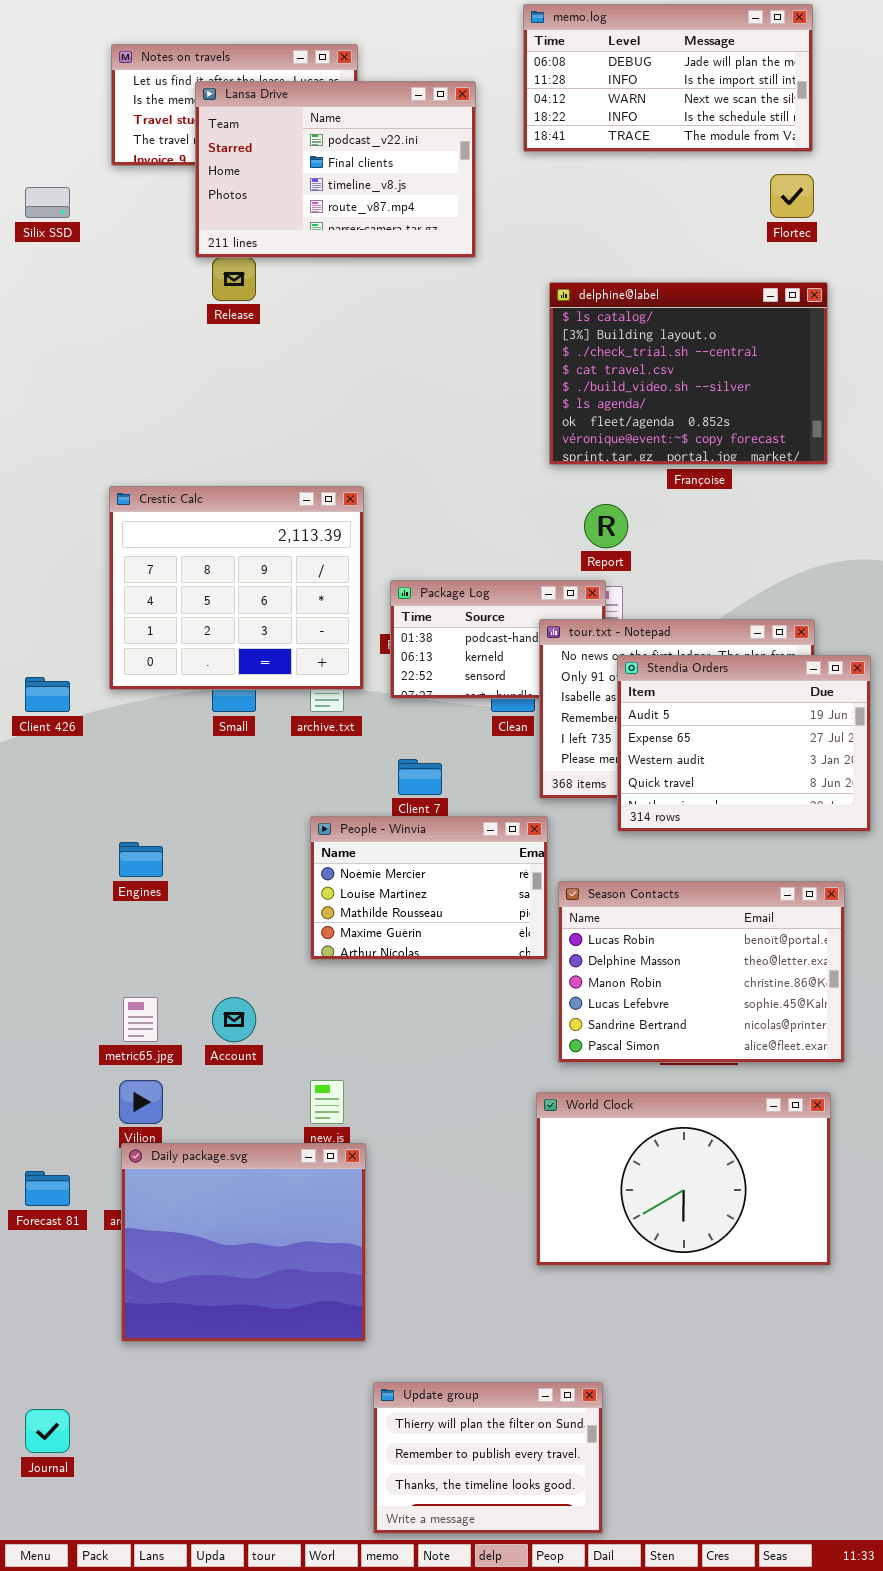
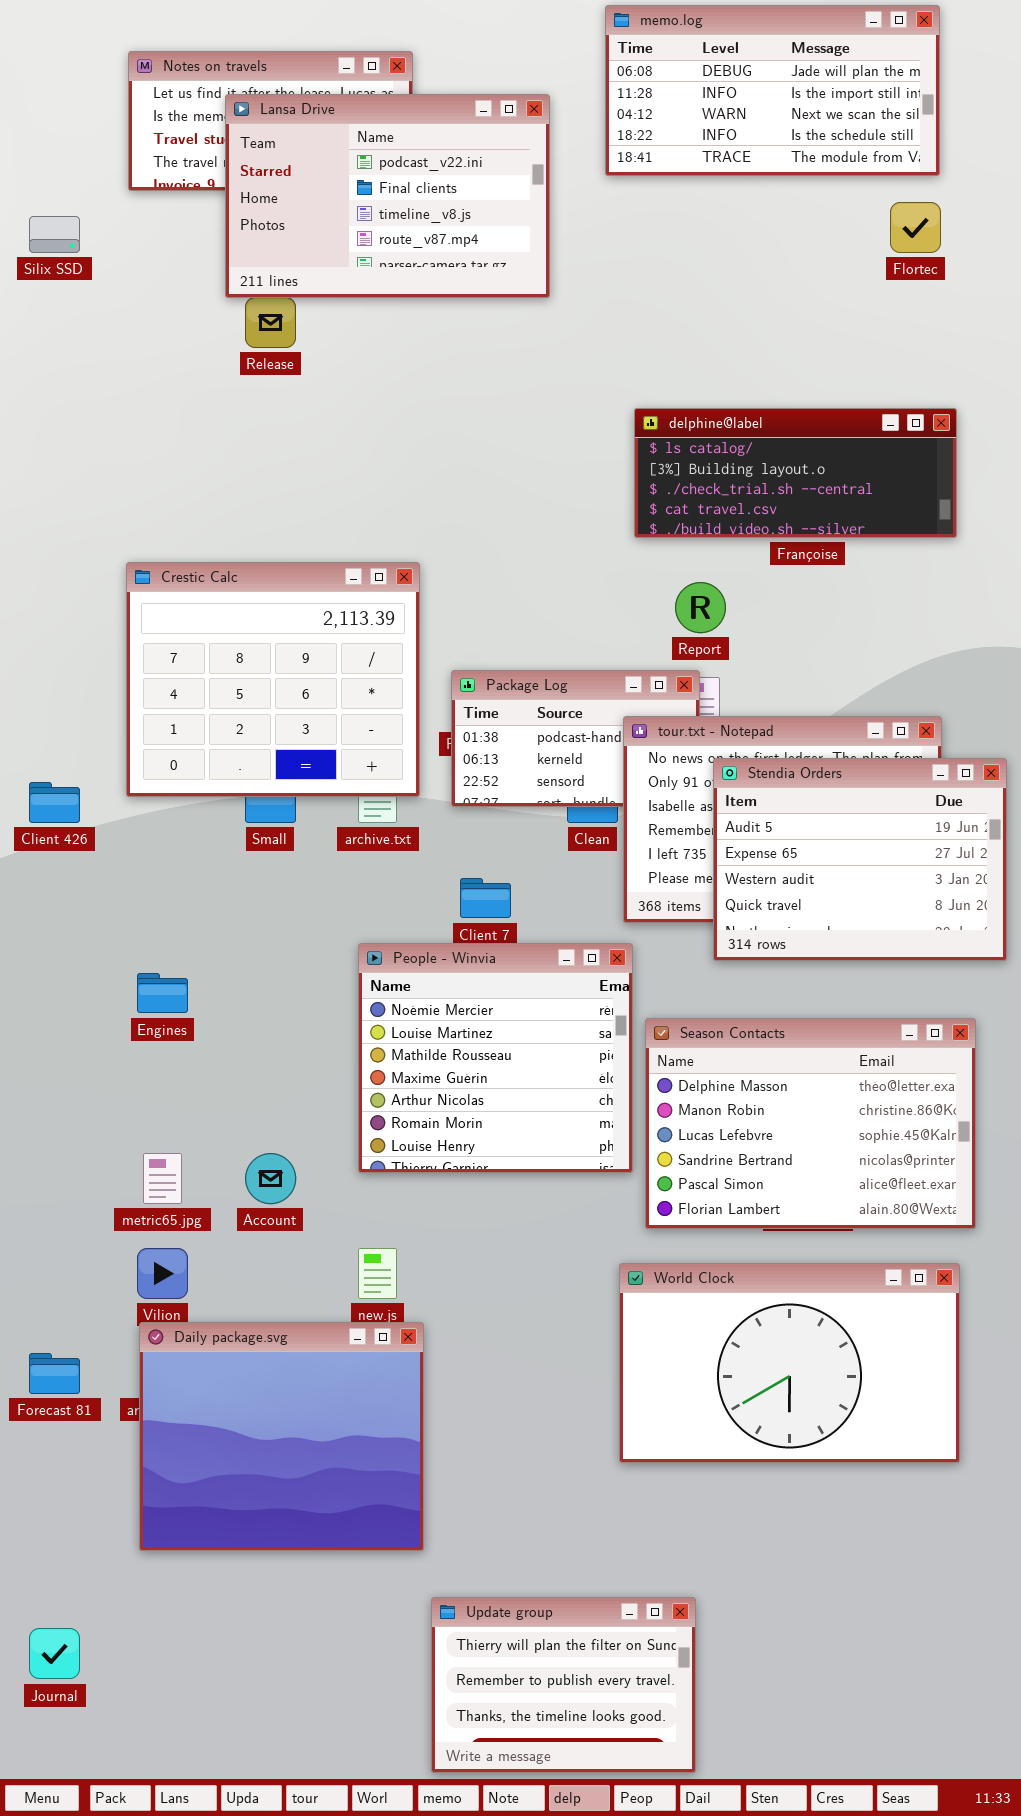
delphine@label: [549,282,828,465] -> [634,408,957,538], resized
People - Winvia: [310,816,548,960] -> [358,943,633,1173], resized
Season Contacts: [558,881,845,1063] -> [645,1018,976,1229], scrolled down 1 row

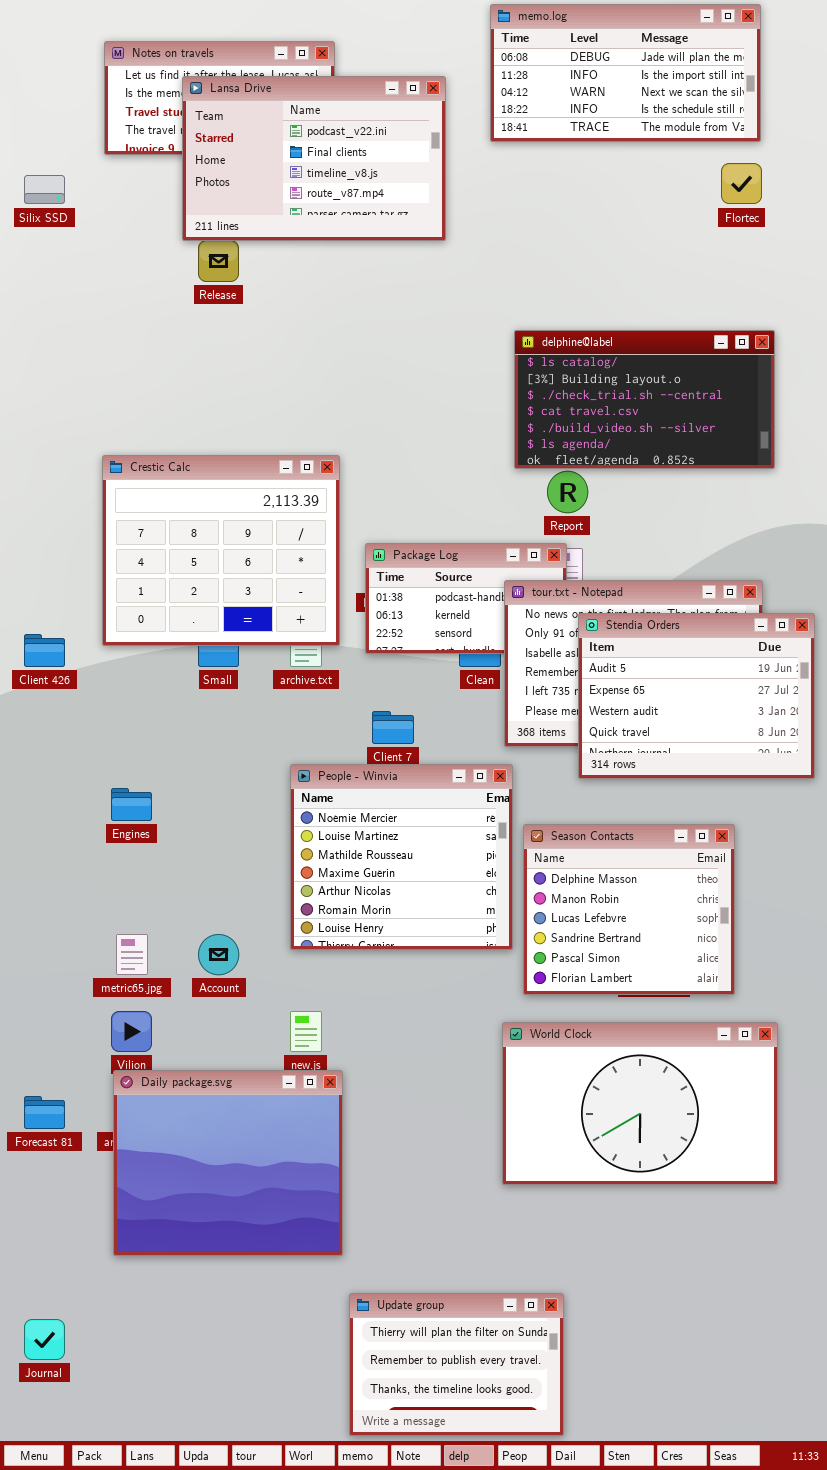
delphine@label: [634,408,957,538] -> [514,330,775,469], resized
Season Contacts: [645,1018,976,1229] -> [523,824,735,995], resized

